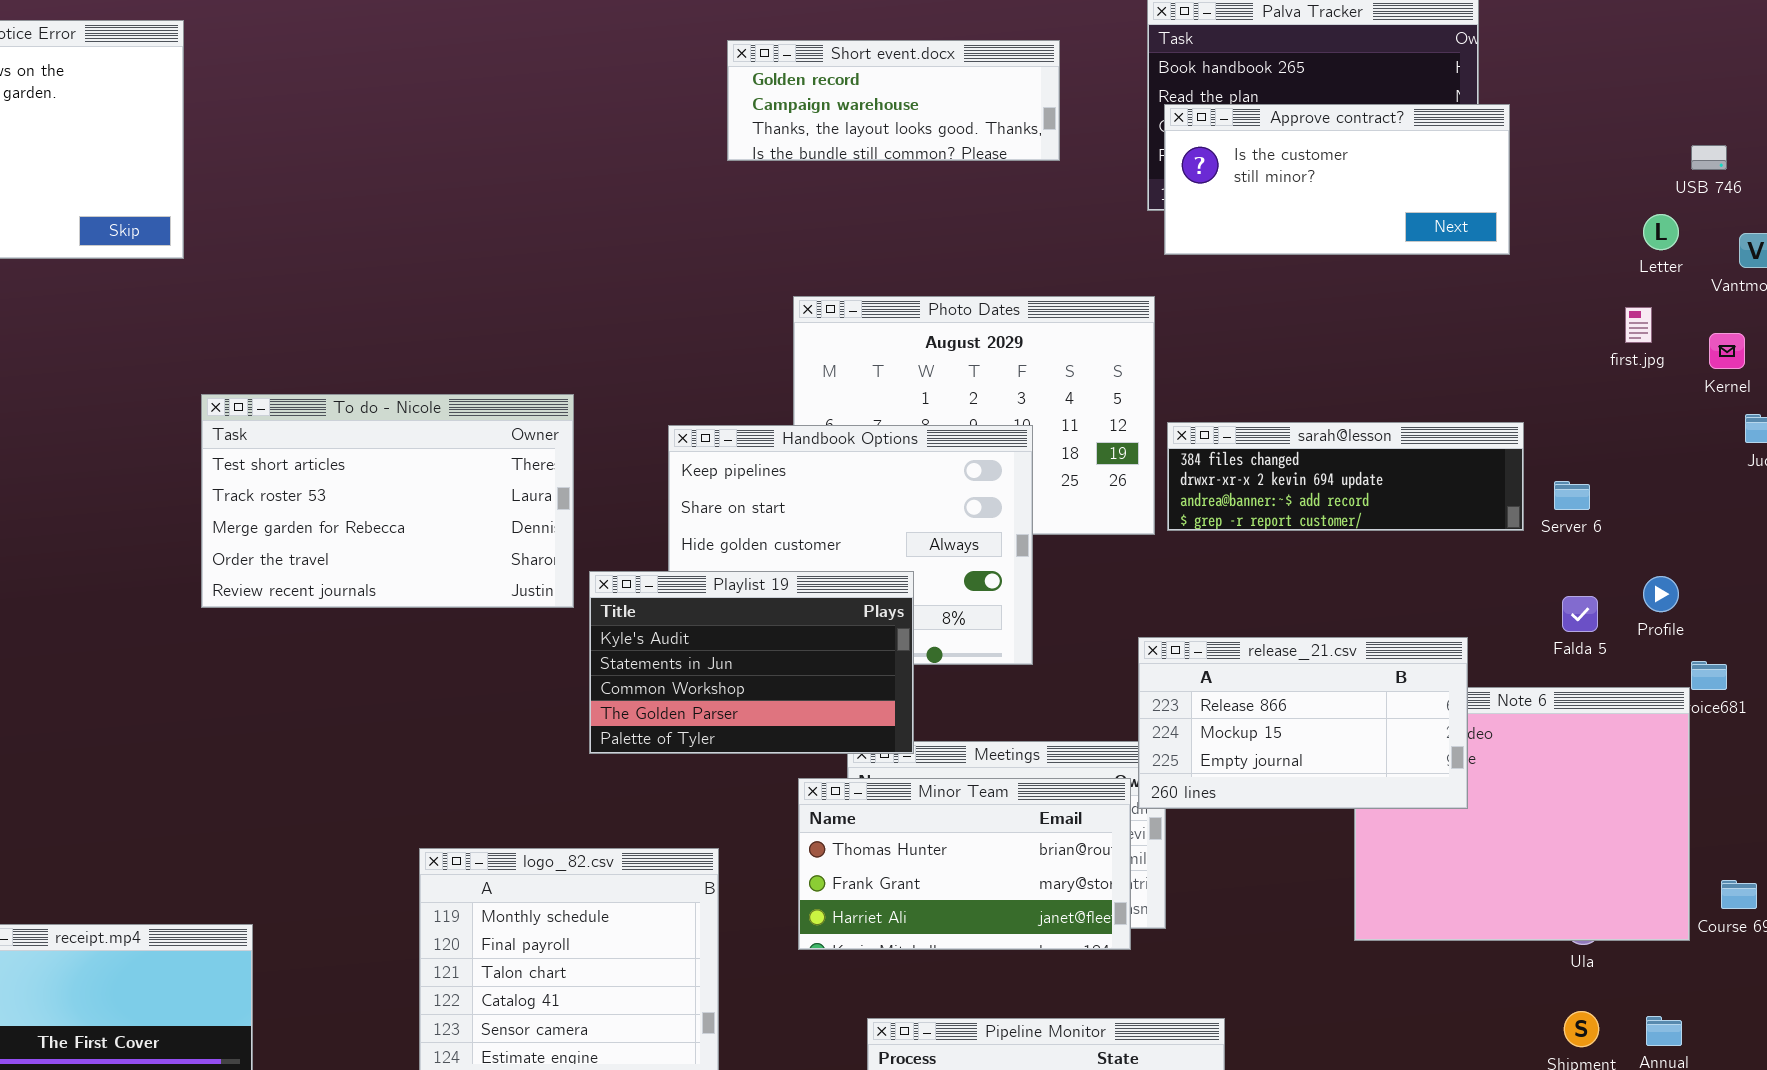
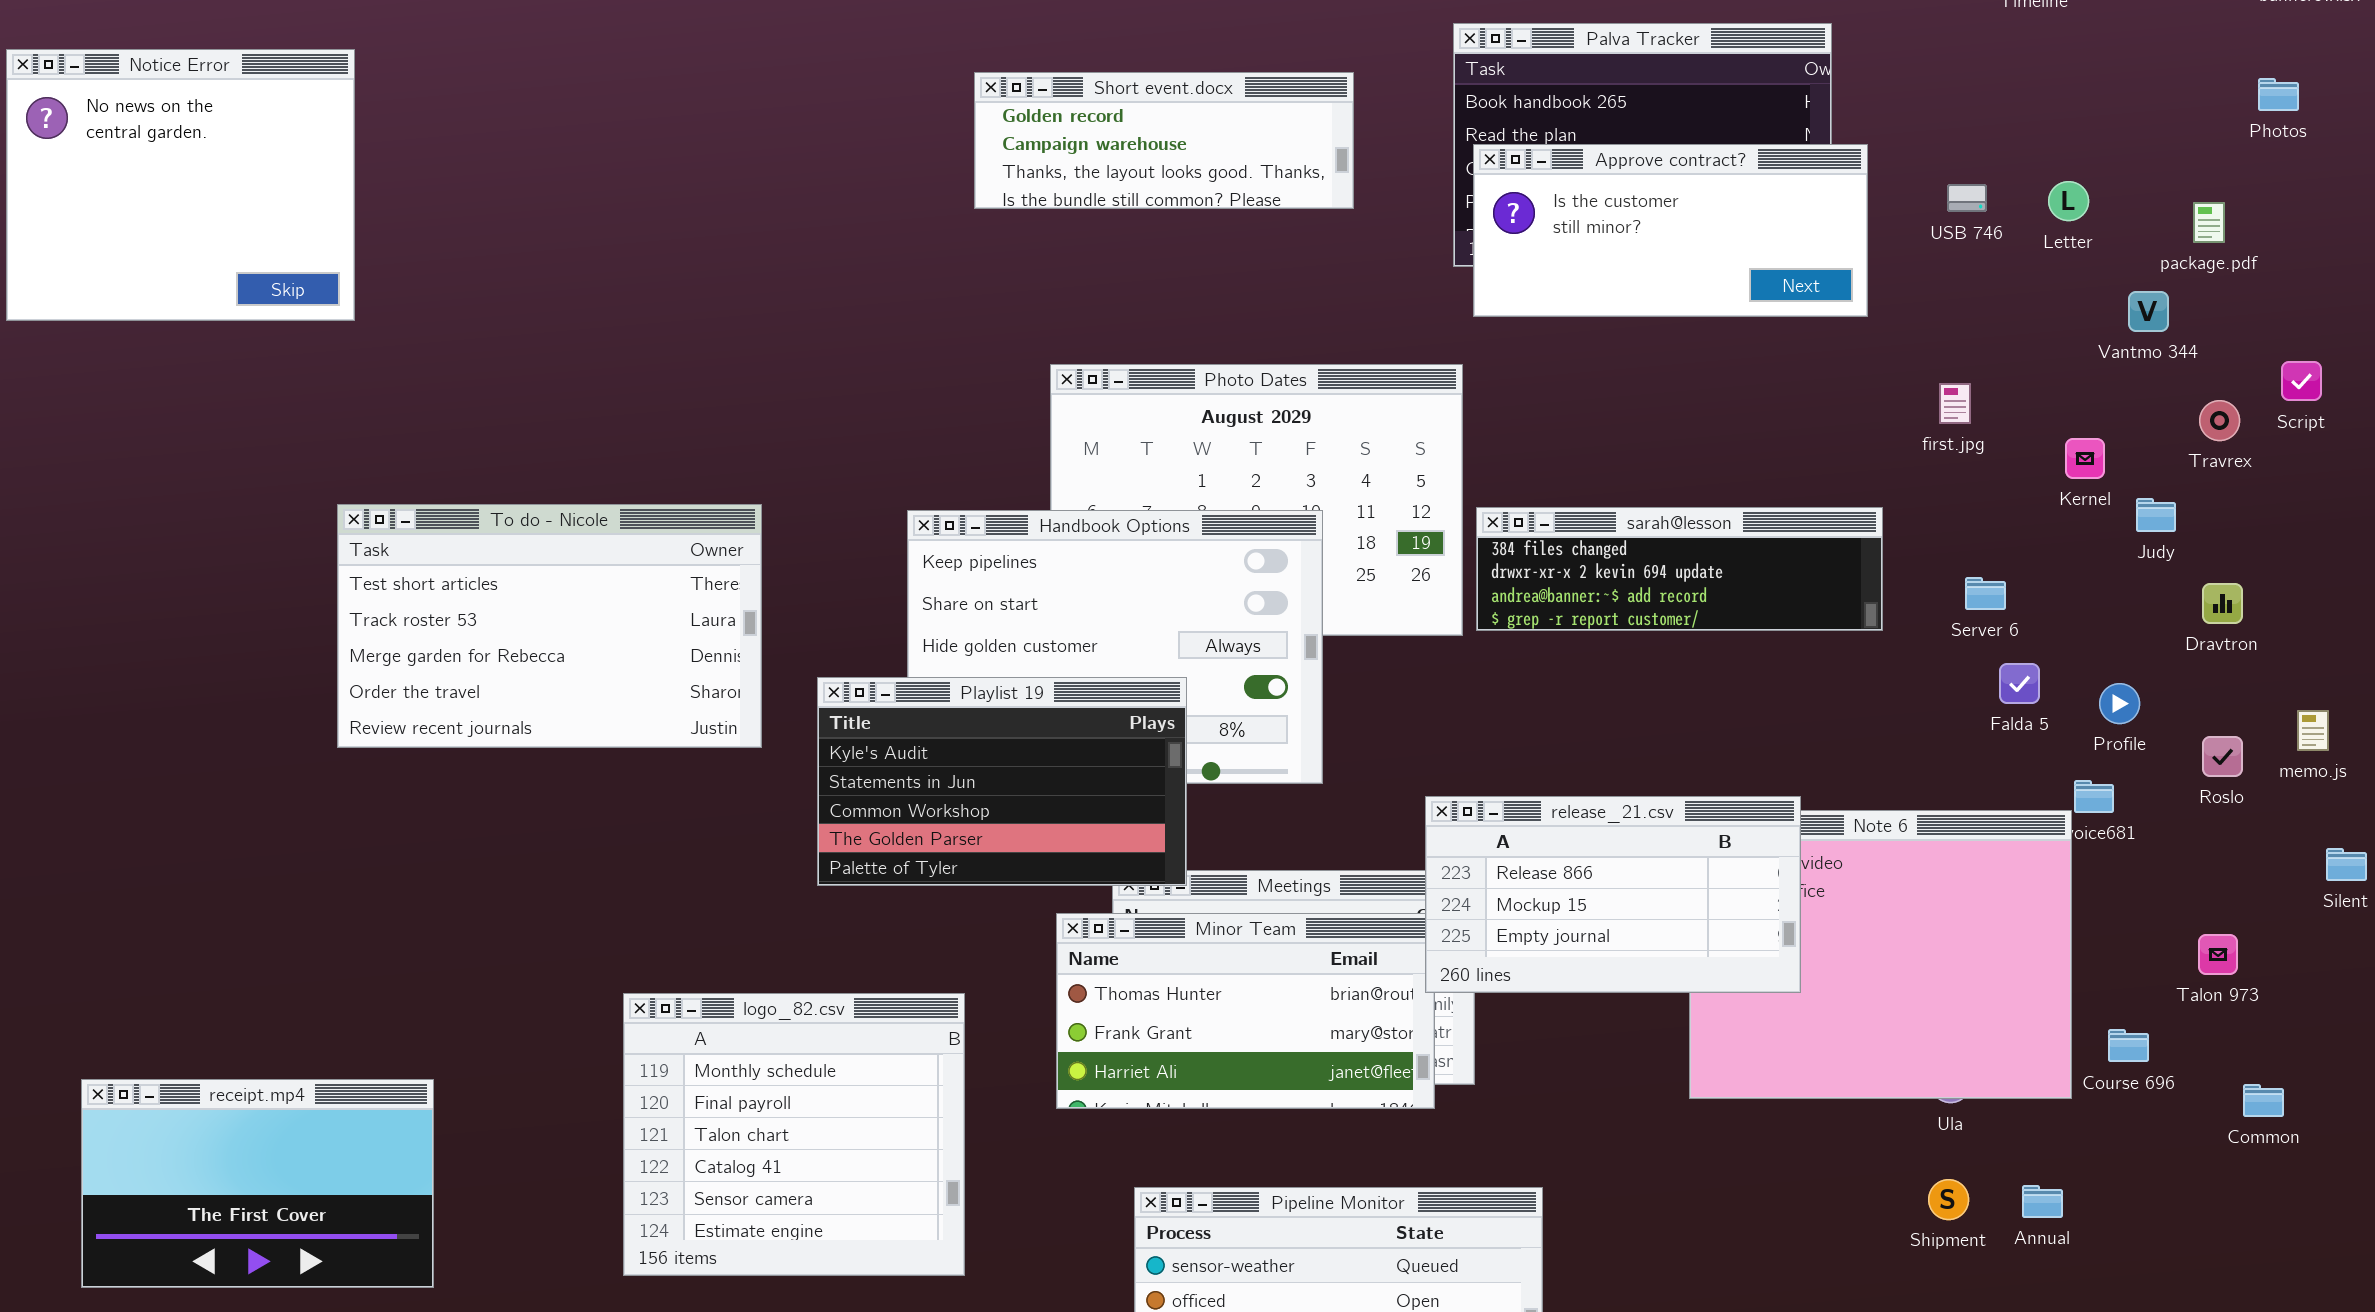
USB 746: [1691,145,1727,170] -> [1947,184,1987,212], moved
Letter: [1643,214,1679,250] -> [2048,181,2089,221], moved
first.jpg: [1625,307,1652,343] -> [1939,383,1971,424], moved
Kernel: [1709,333,1745,369] -> [2065,438,2105,479], moved
To do - Nicole: [201,394,574,608] -> [337,504,762,748], moved
Server 6: [1554,481,1590,510] -> [1965,577,2006,610], moved
Profile: [1643,576,1679,612] -> [2099,683,2140,724], moved
Falda 5: [1562,596,1598,632] -> [1999,663,2040,704], moved
release_21.csv: [1138,637,1468,809] -> [1425,796,1801,993], moved

